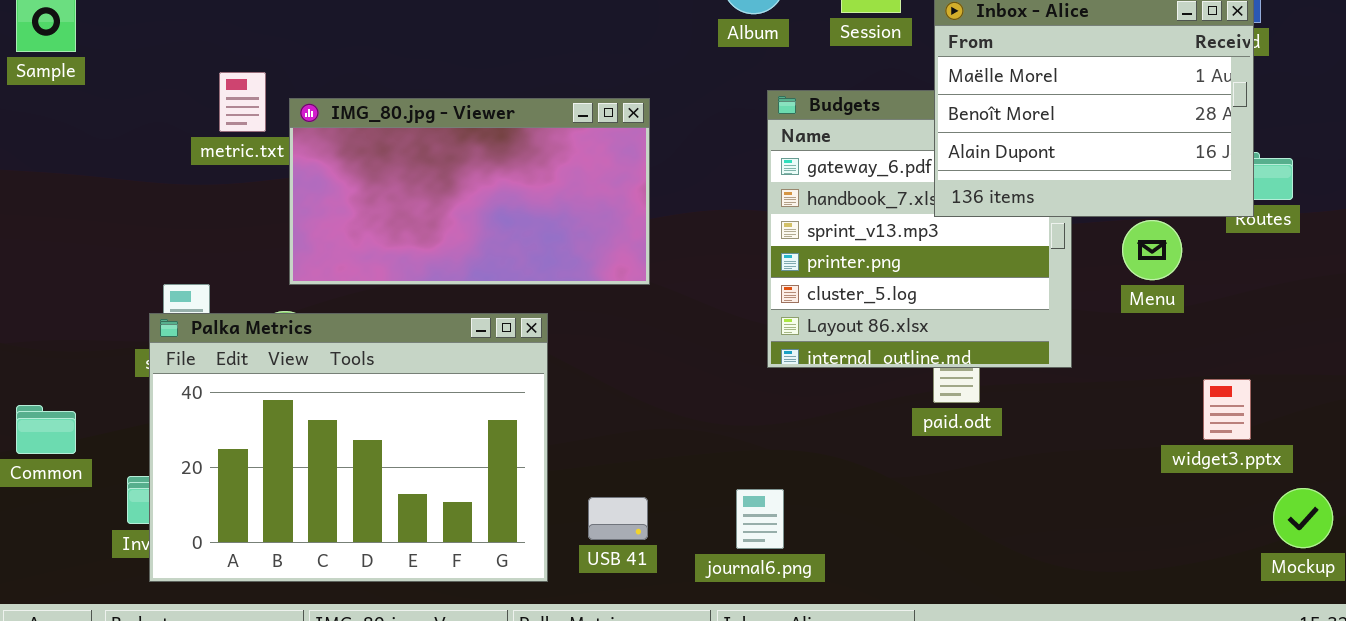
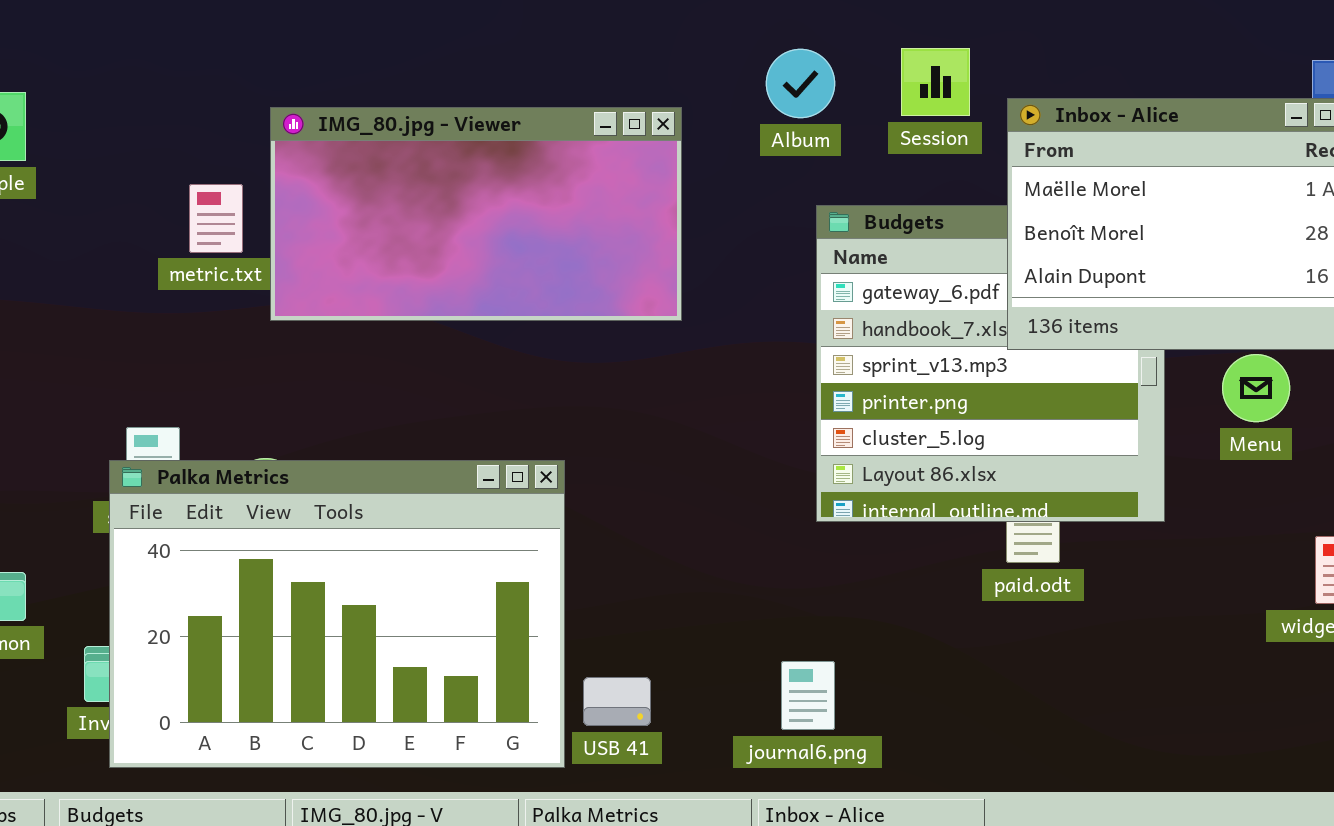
IMG_80.jpg - Viewer: [289,98,650,285] -> [270,107,682,321], moved
USB 41: [588,497,648,540] -> [583,677,651,726], moved

